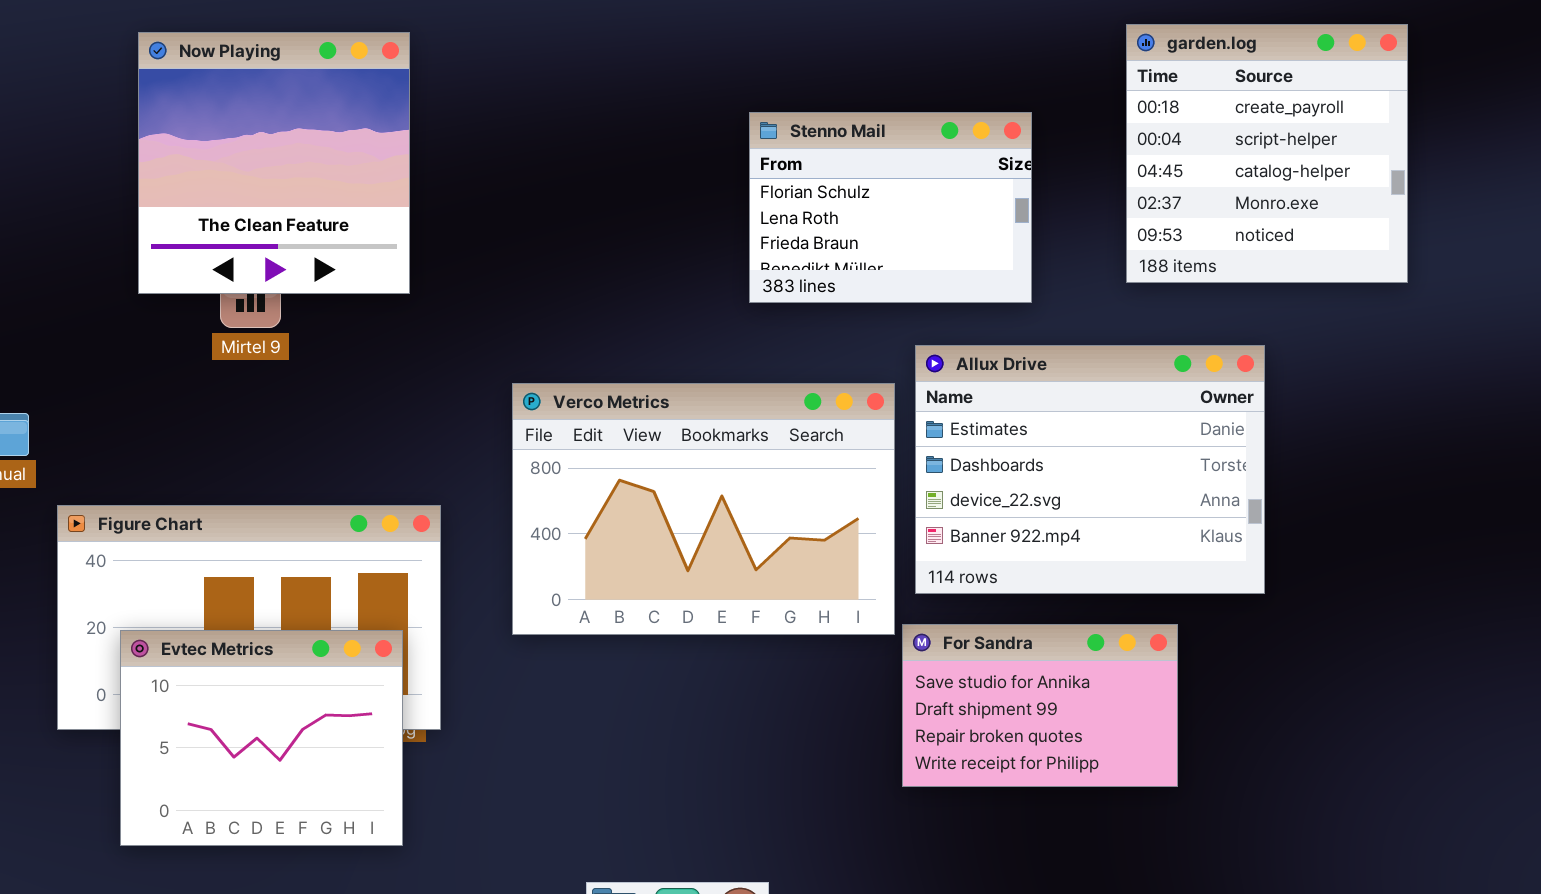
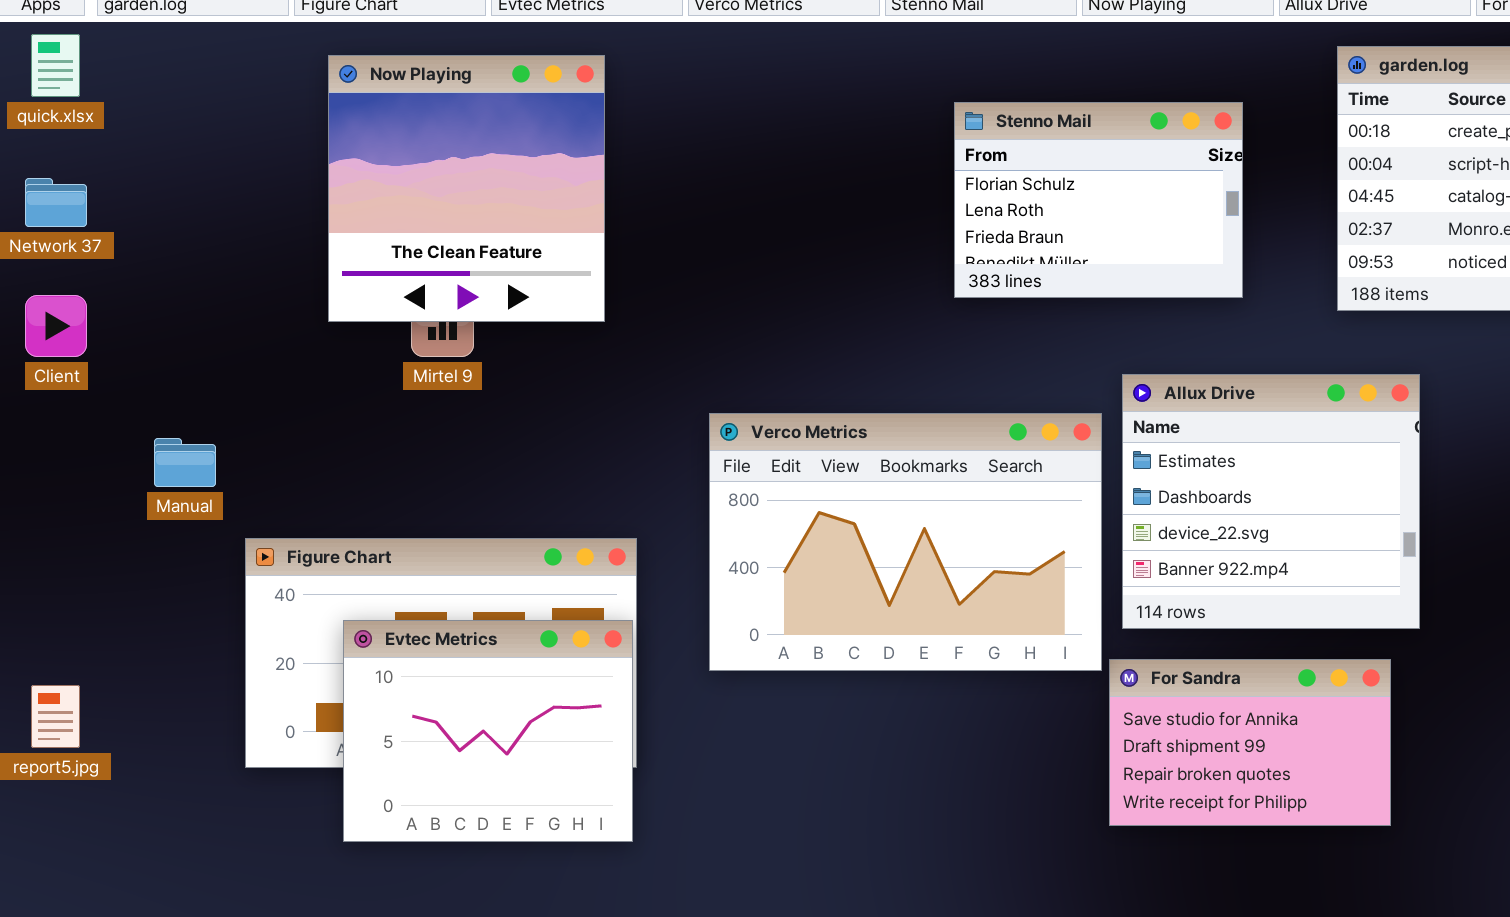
Stenno Mail: [749,112,1032,303] -> [954,102,1243,298], moved
Allux Drive: [915,345,1265,594] -> [1122,374,1420,629], resized
Evtec Metrics: [120,630,403,846] -> [343,620,633,842], moved

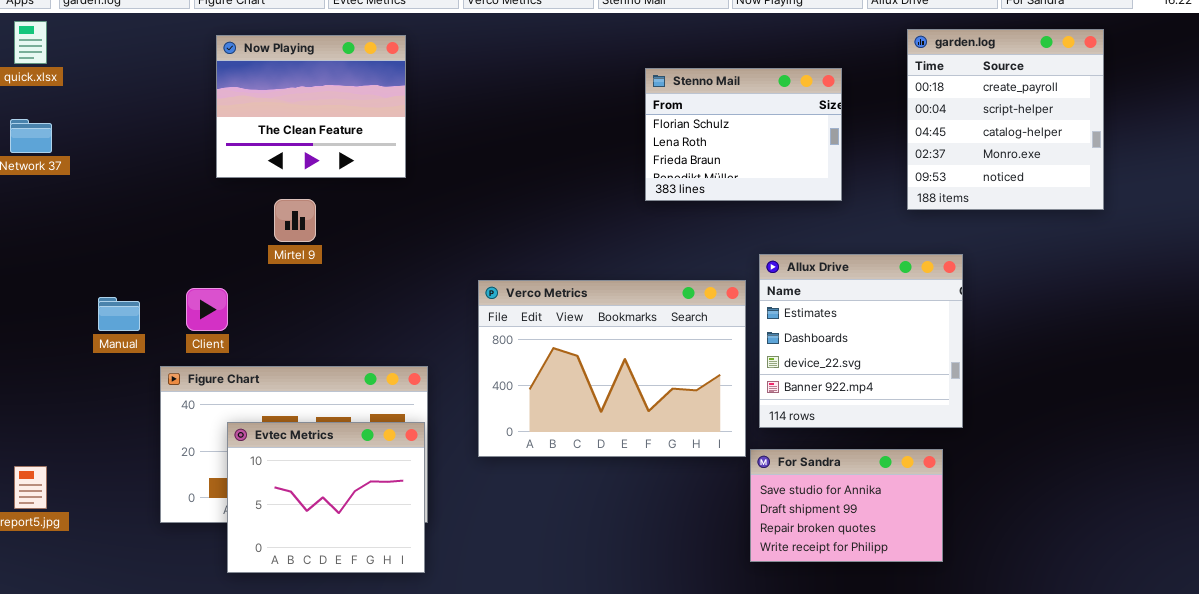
Now Playing: [328,55,605,322] -> [216,35,406,178], resized
Client: [25,295,87,357] -> [186,288,228,331], moved

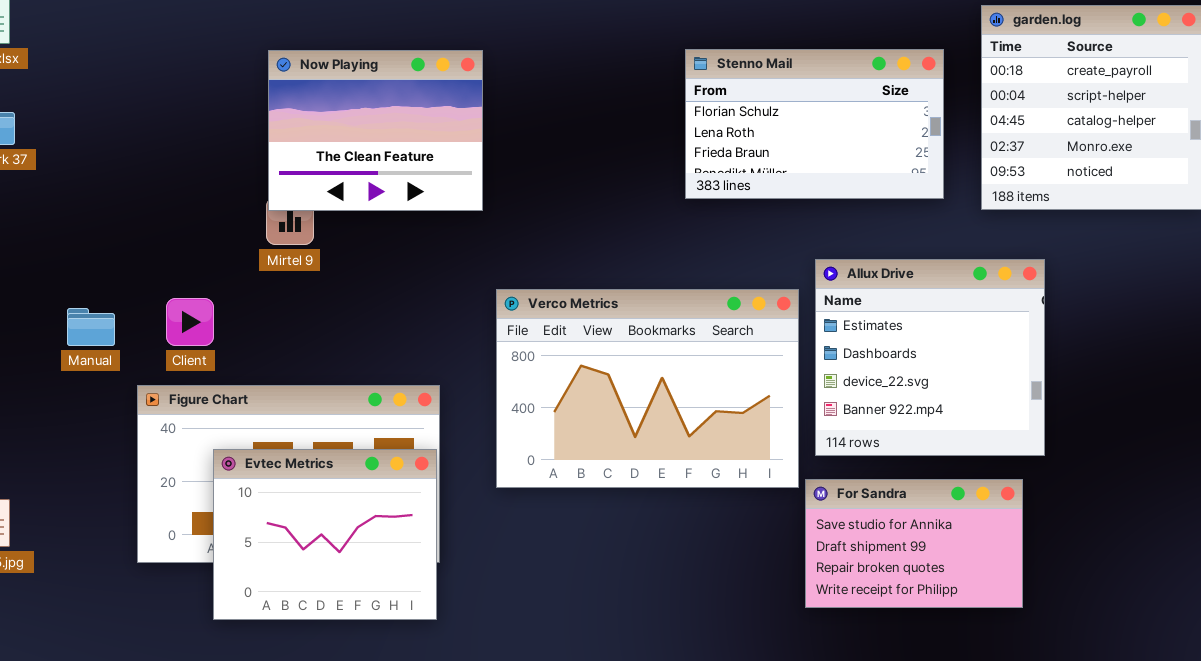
Now Playing: [216,35,406,178] -> [268,50,483,211], moved
Stenno Mail: [645,68,842,201] -> [685,49,944,199], resized

